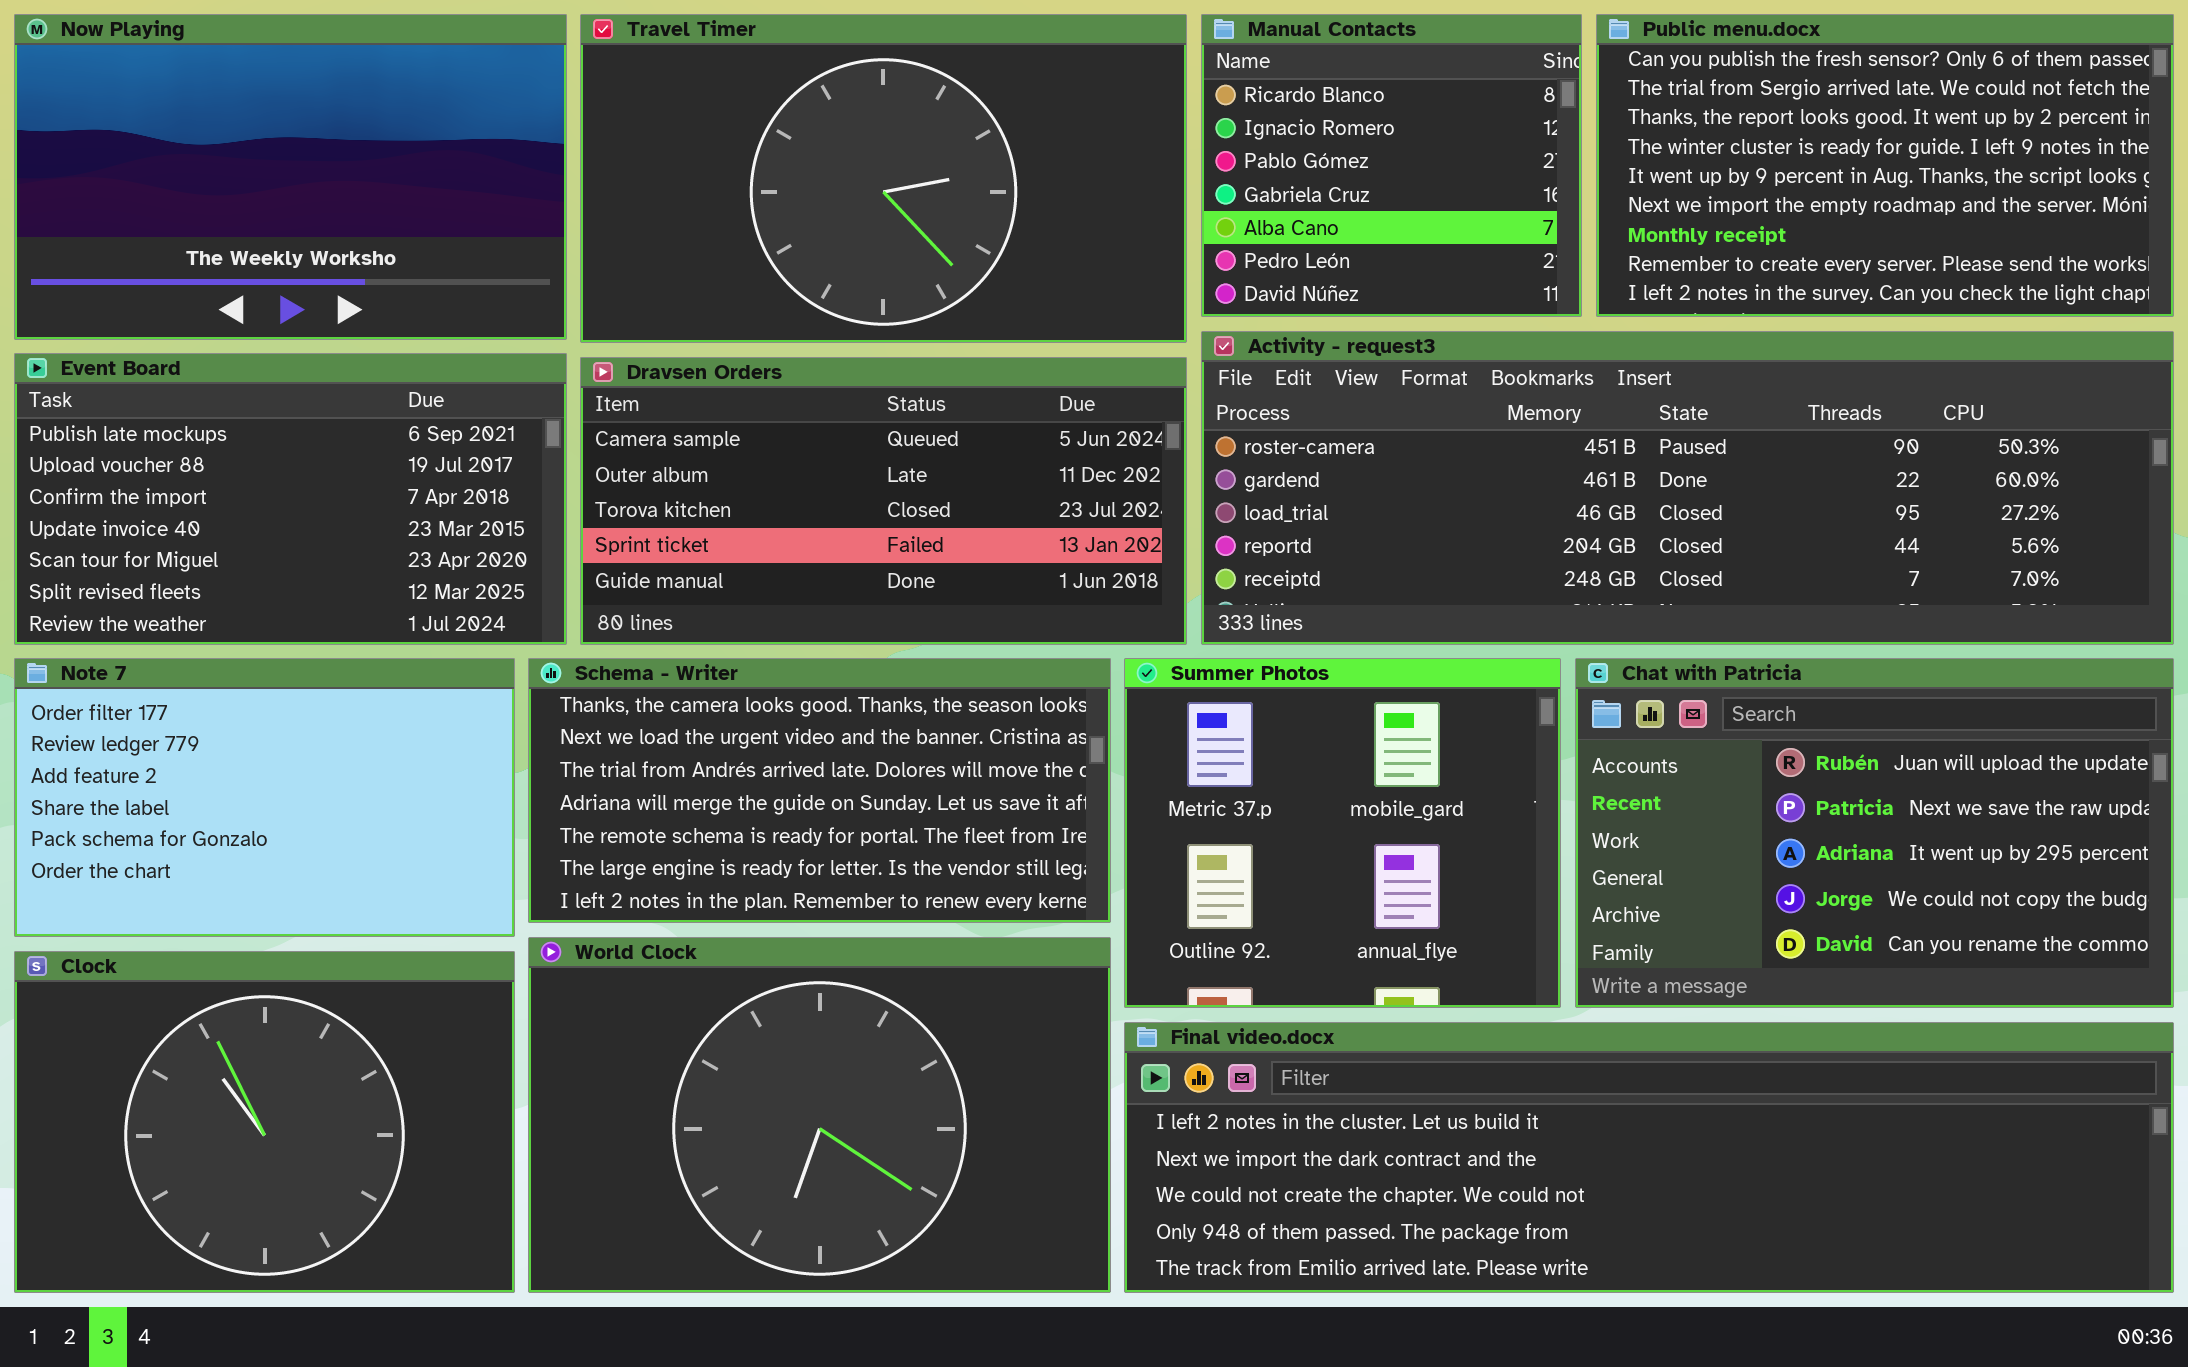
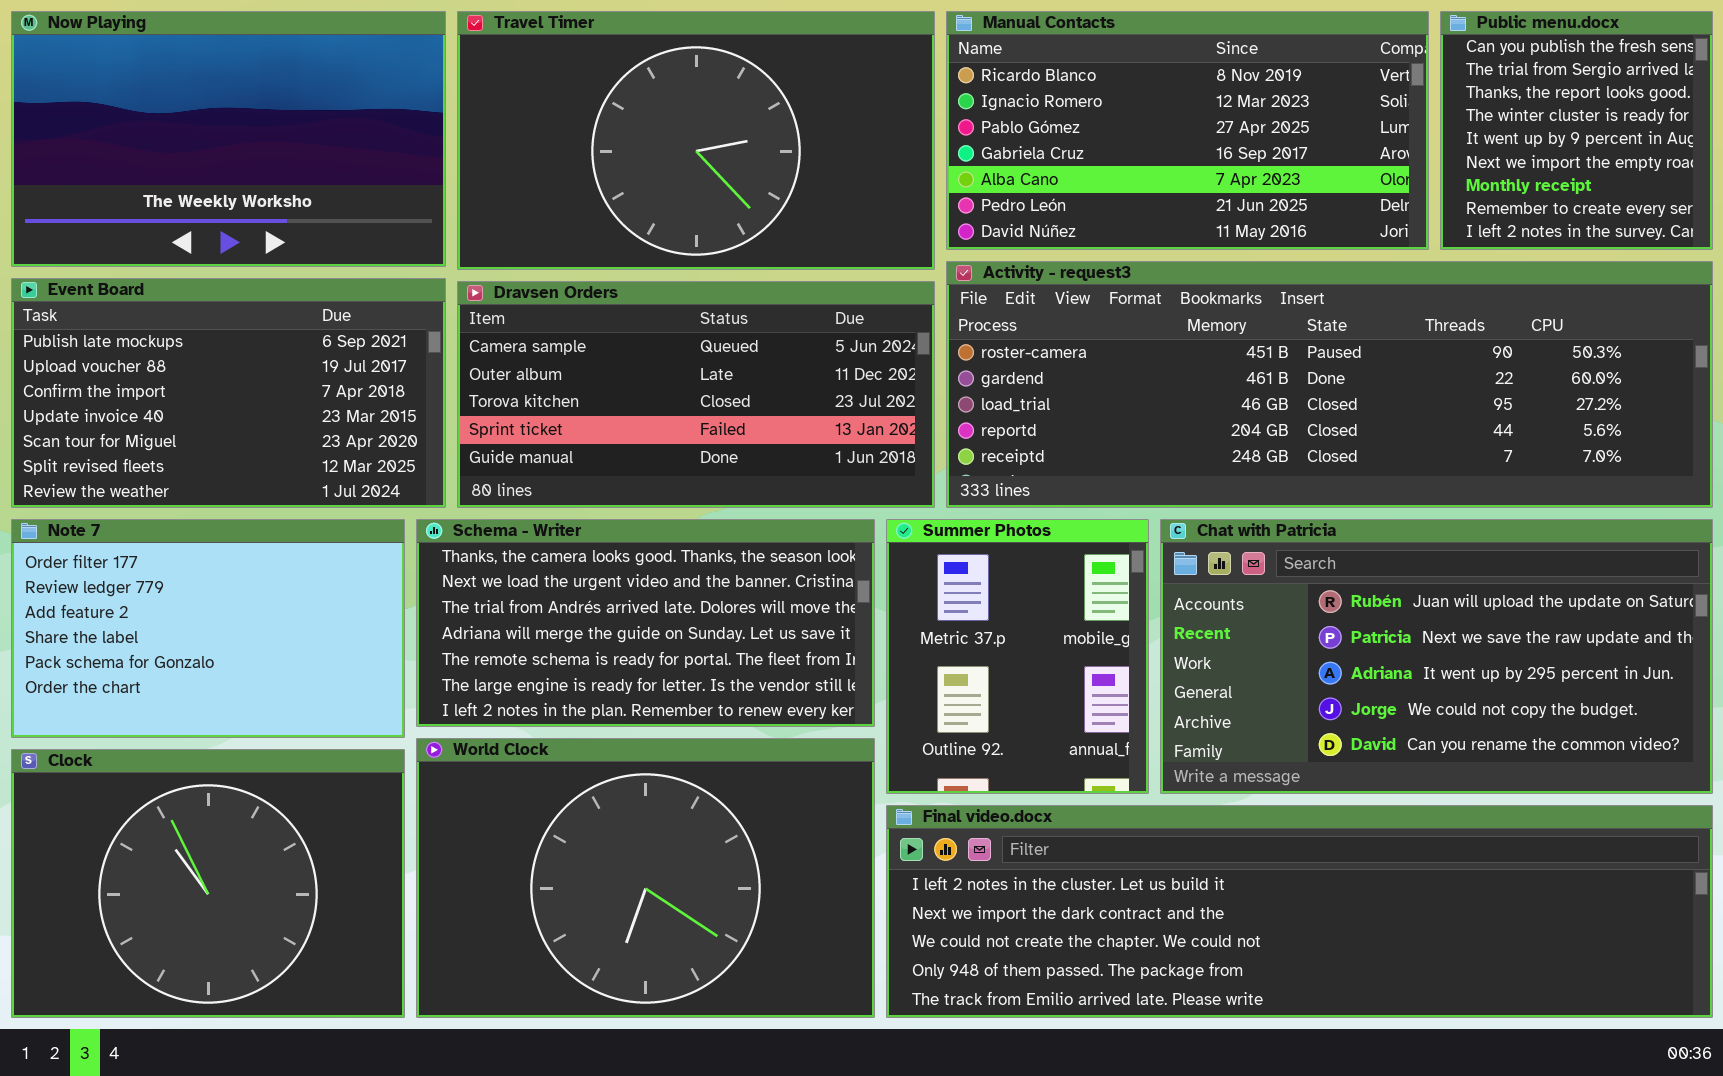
Manual Contacts: [1201,14,1582,317] -> [946,11,1429,250], resized
Public menu.docx: [1596,14,2174,317] -> [1440,11,1713,250], resized
Summer Photos: [1124,658,1561,1008] -> [886,519,1149,794], resized
Chat with Patricia: [1575,658,2174,1008] -> [1160,519,1713,794], resized

